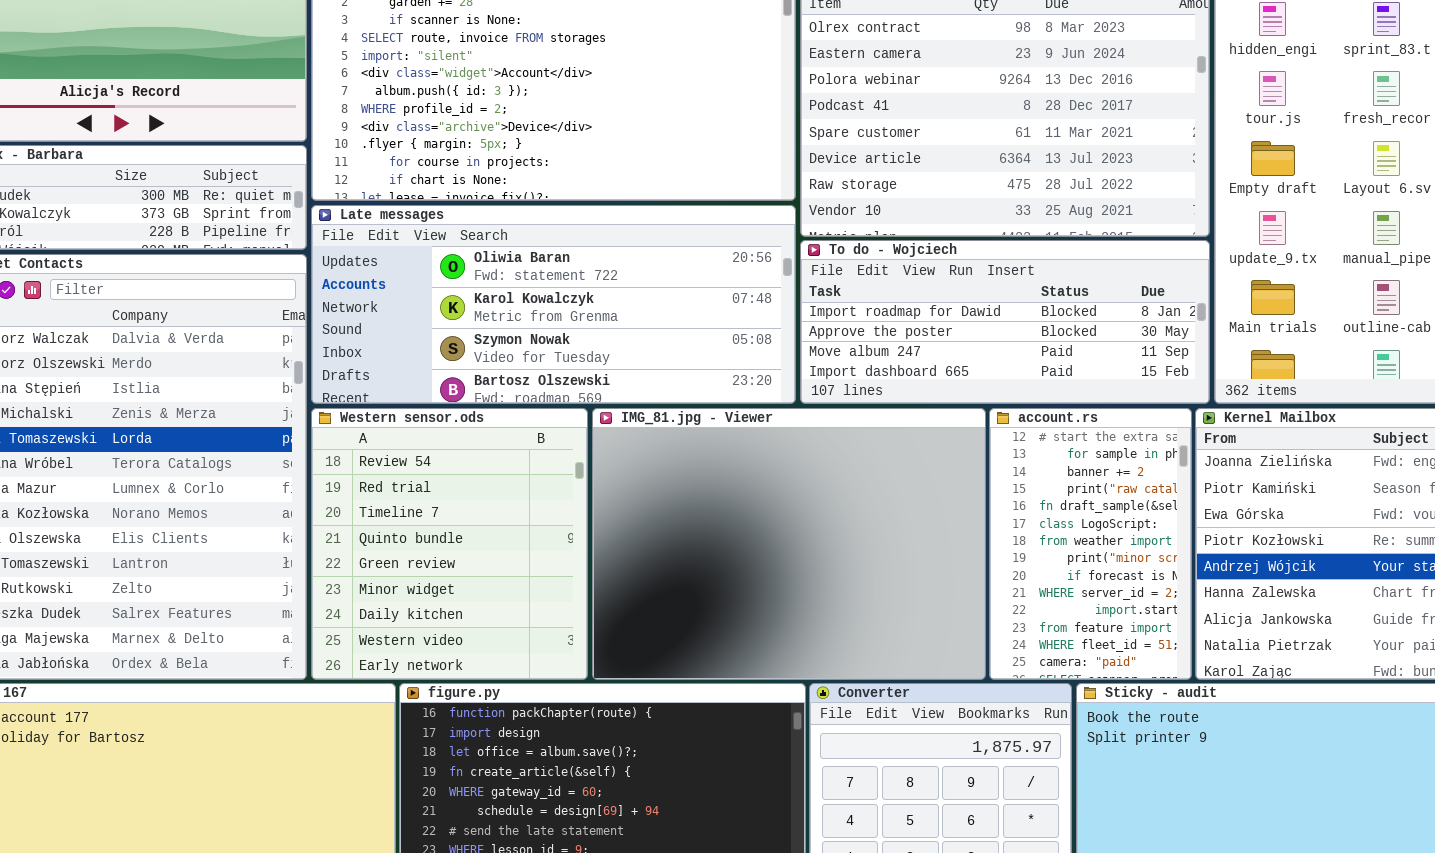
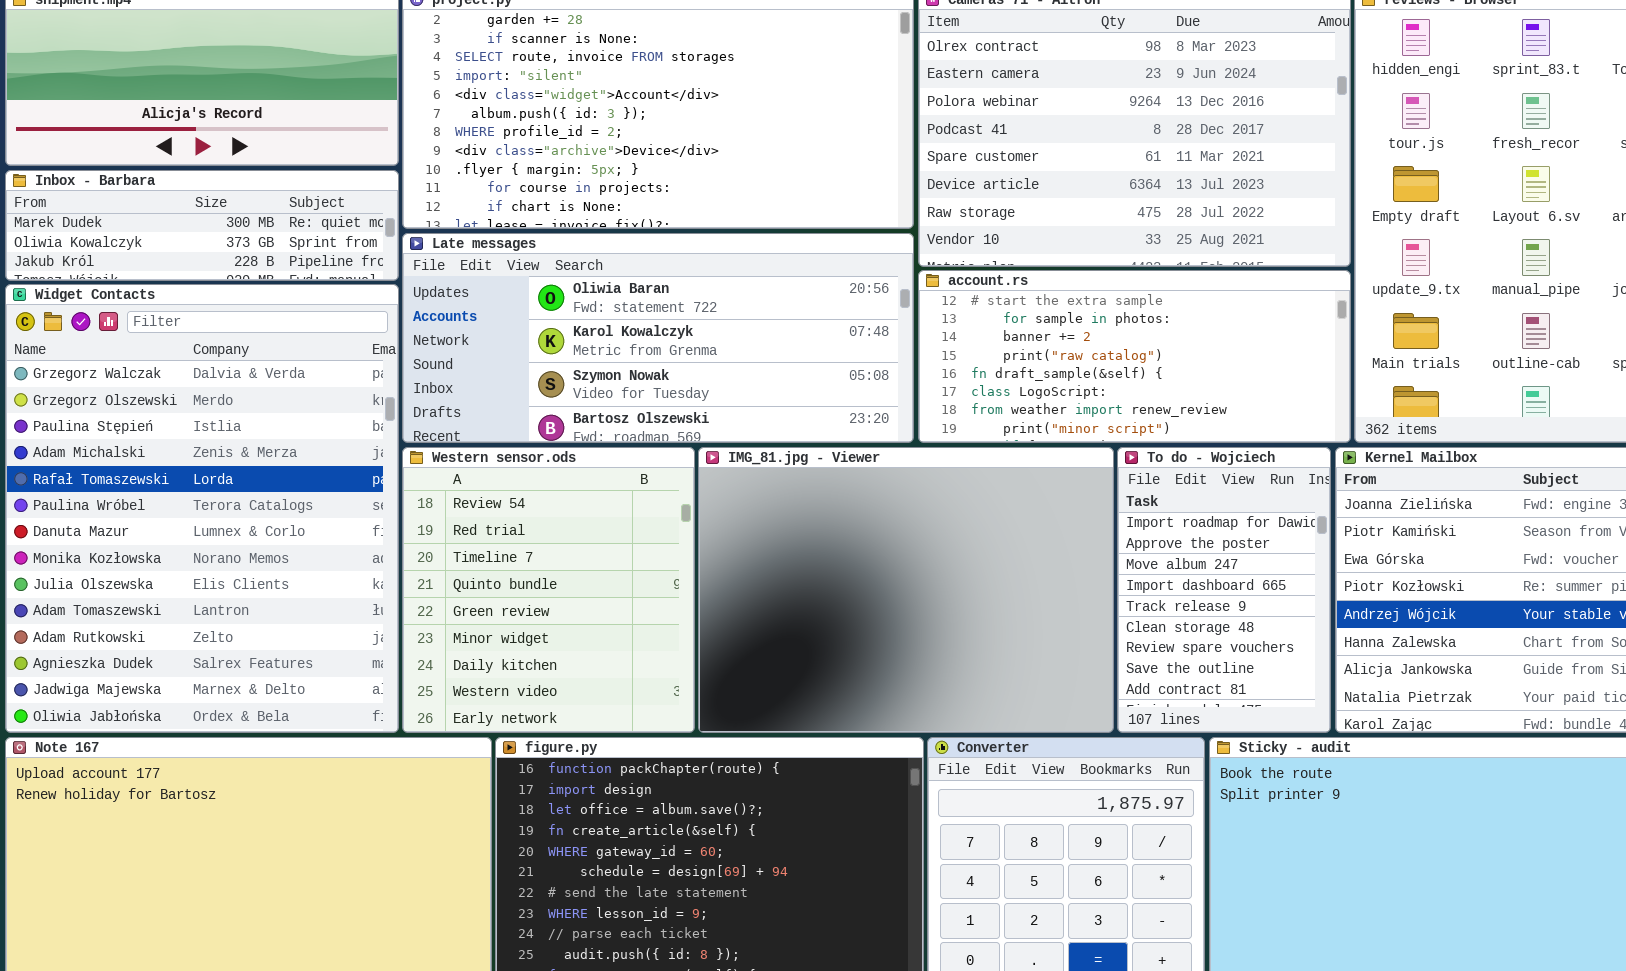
To do - Wojciech: [800,240,1210,404] -> [1117,447,1331,733], moved, resized
account.rs: [989,408,1192,680] -> [918,270,1351,443], moved, resized

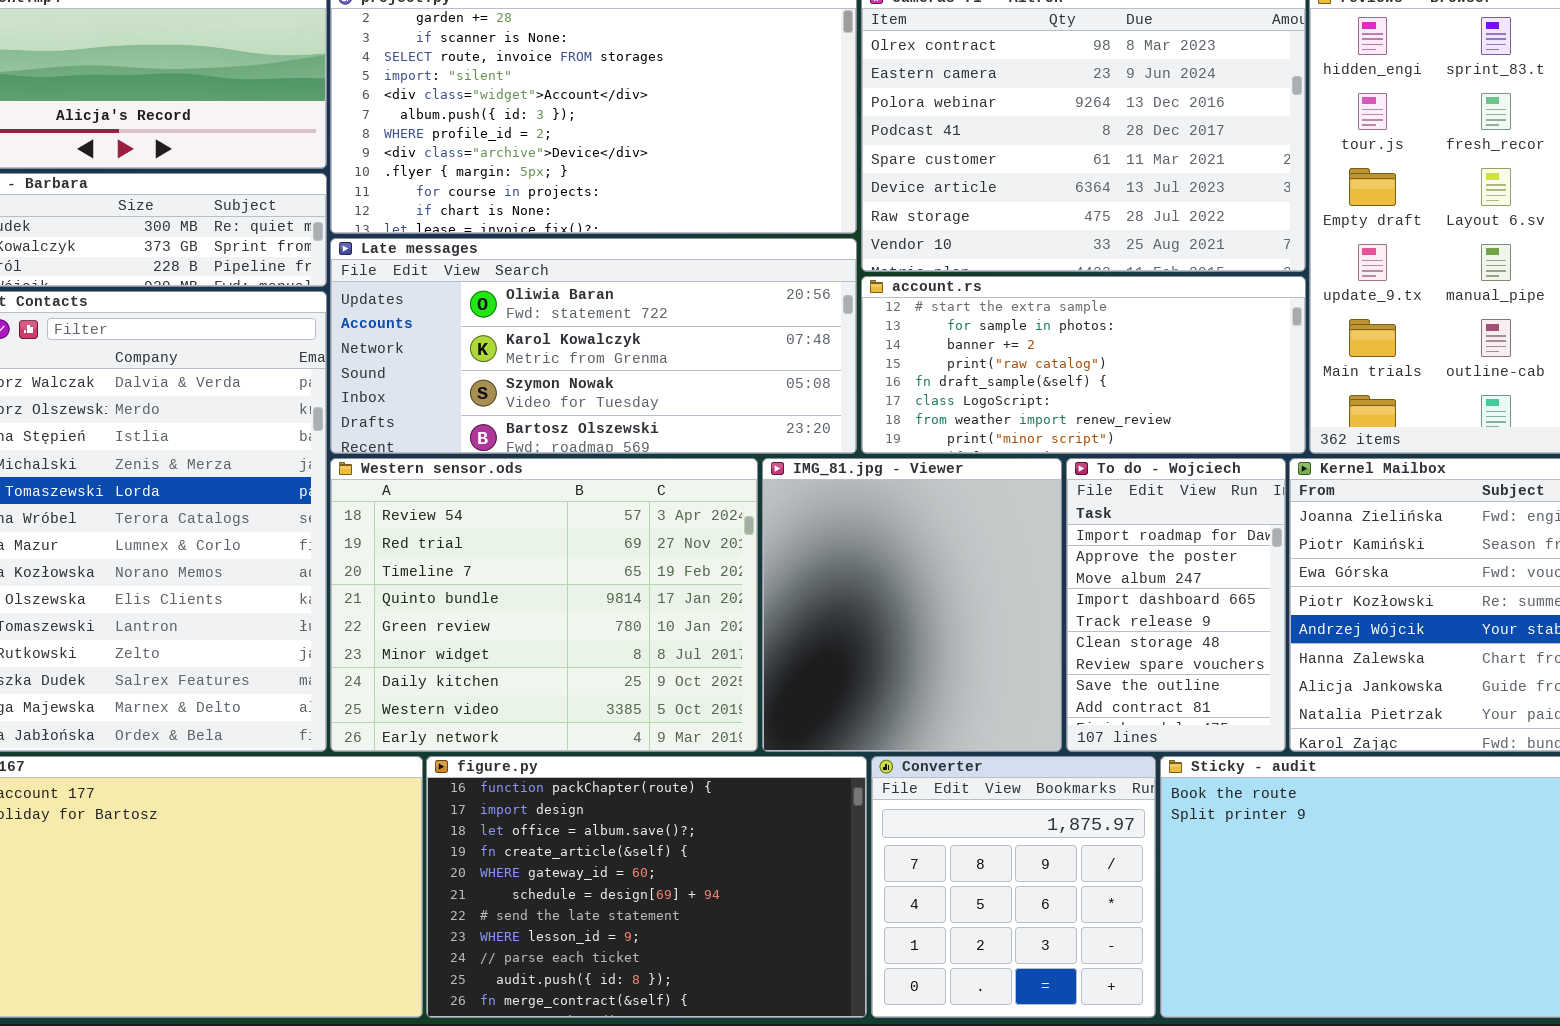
Western sensor.ods: [402,447,695,733] -> [330,458,758,752], resized
IMG_81.jpg - Viewer: [698,447,1114,733] -> [762,458,1062,752], resized

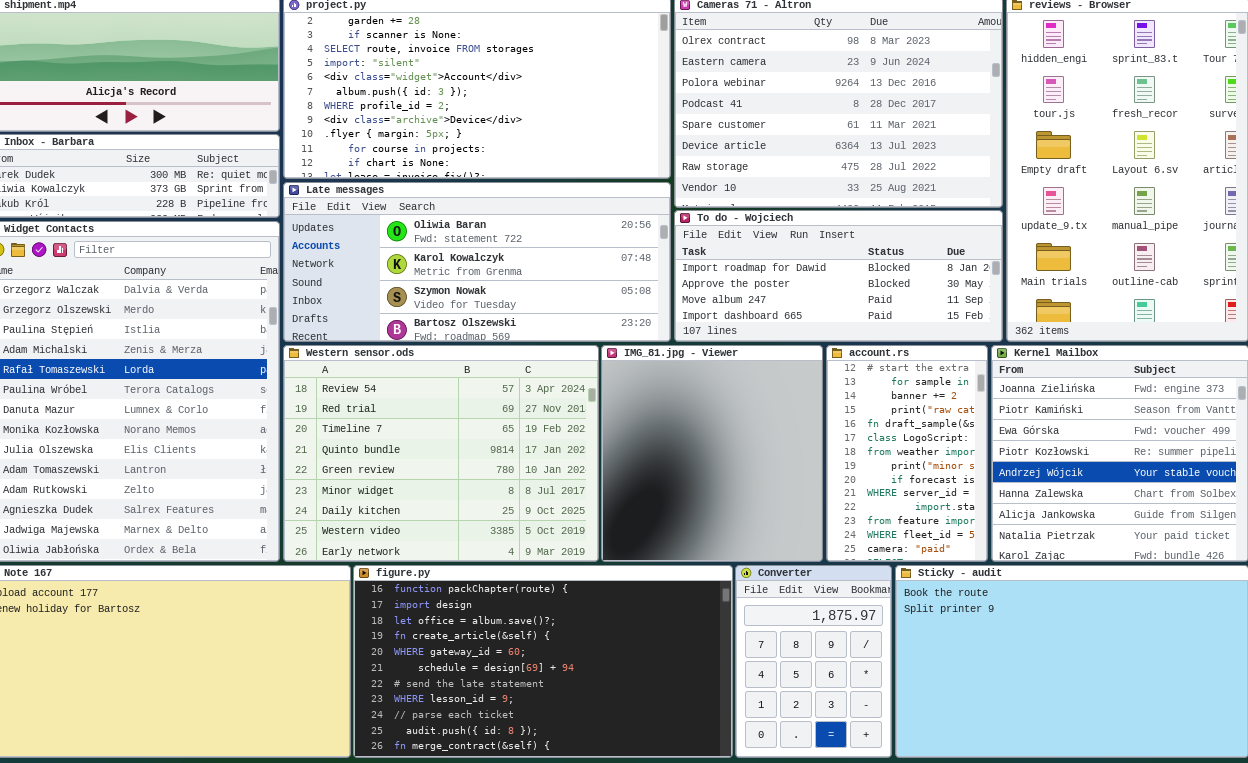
account.rs: [861,276,1306,454] -> [826,345,988,562], moved, resized
To do - Wojciech: [1066,458,1286,752] -> [674,210,1003,342], moved, resized
figure.py: [426,756,867,1018] -> [353,565,733,758], resized
Converter: [871,756,1156,1018] -> [735,565,892,758], resized

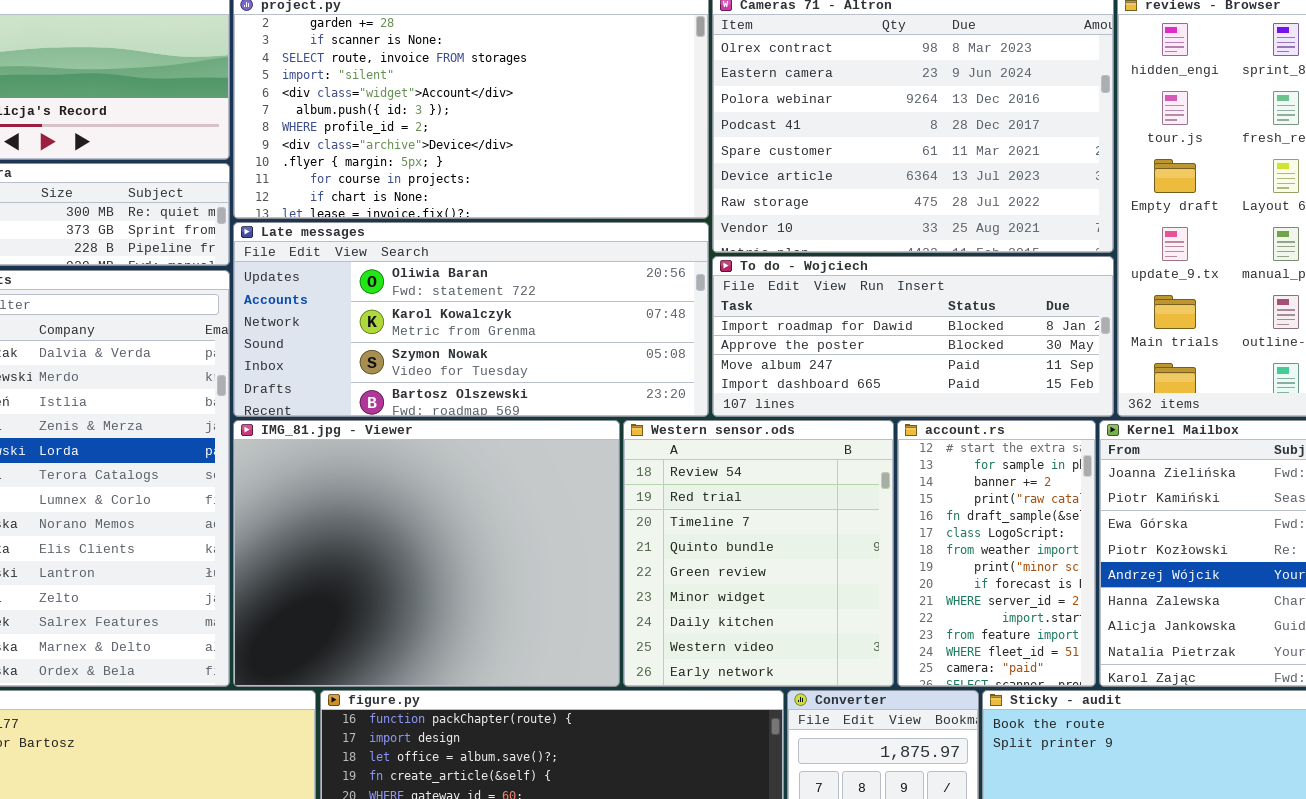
Western sensor.ods: [283,345,599,562] -> [623,420,894,687], moved, resized
IMG_81.jpg - Viewer: [601,345,823,562] -> [233,420,620,687], moved, resized

